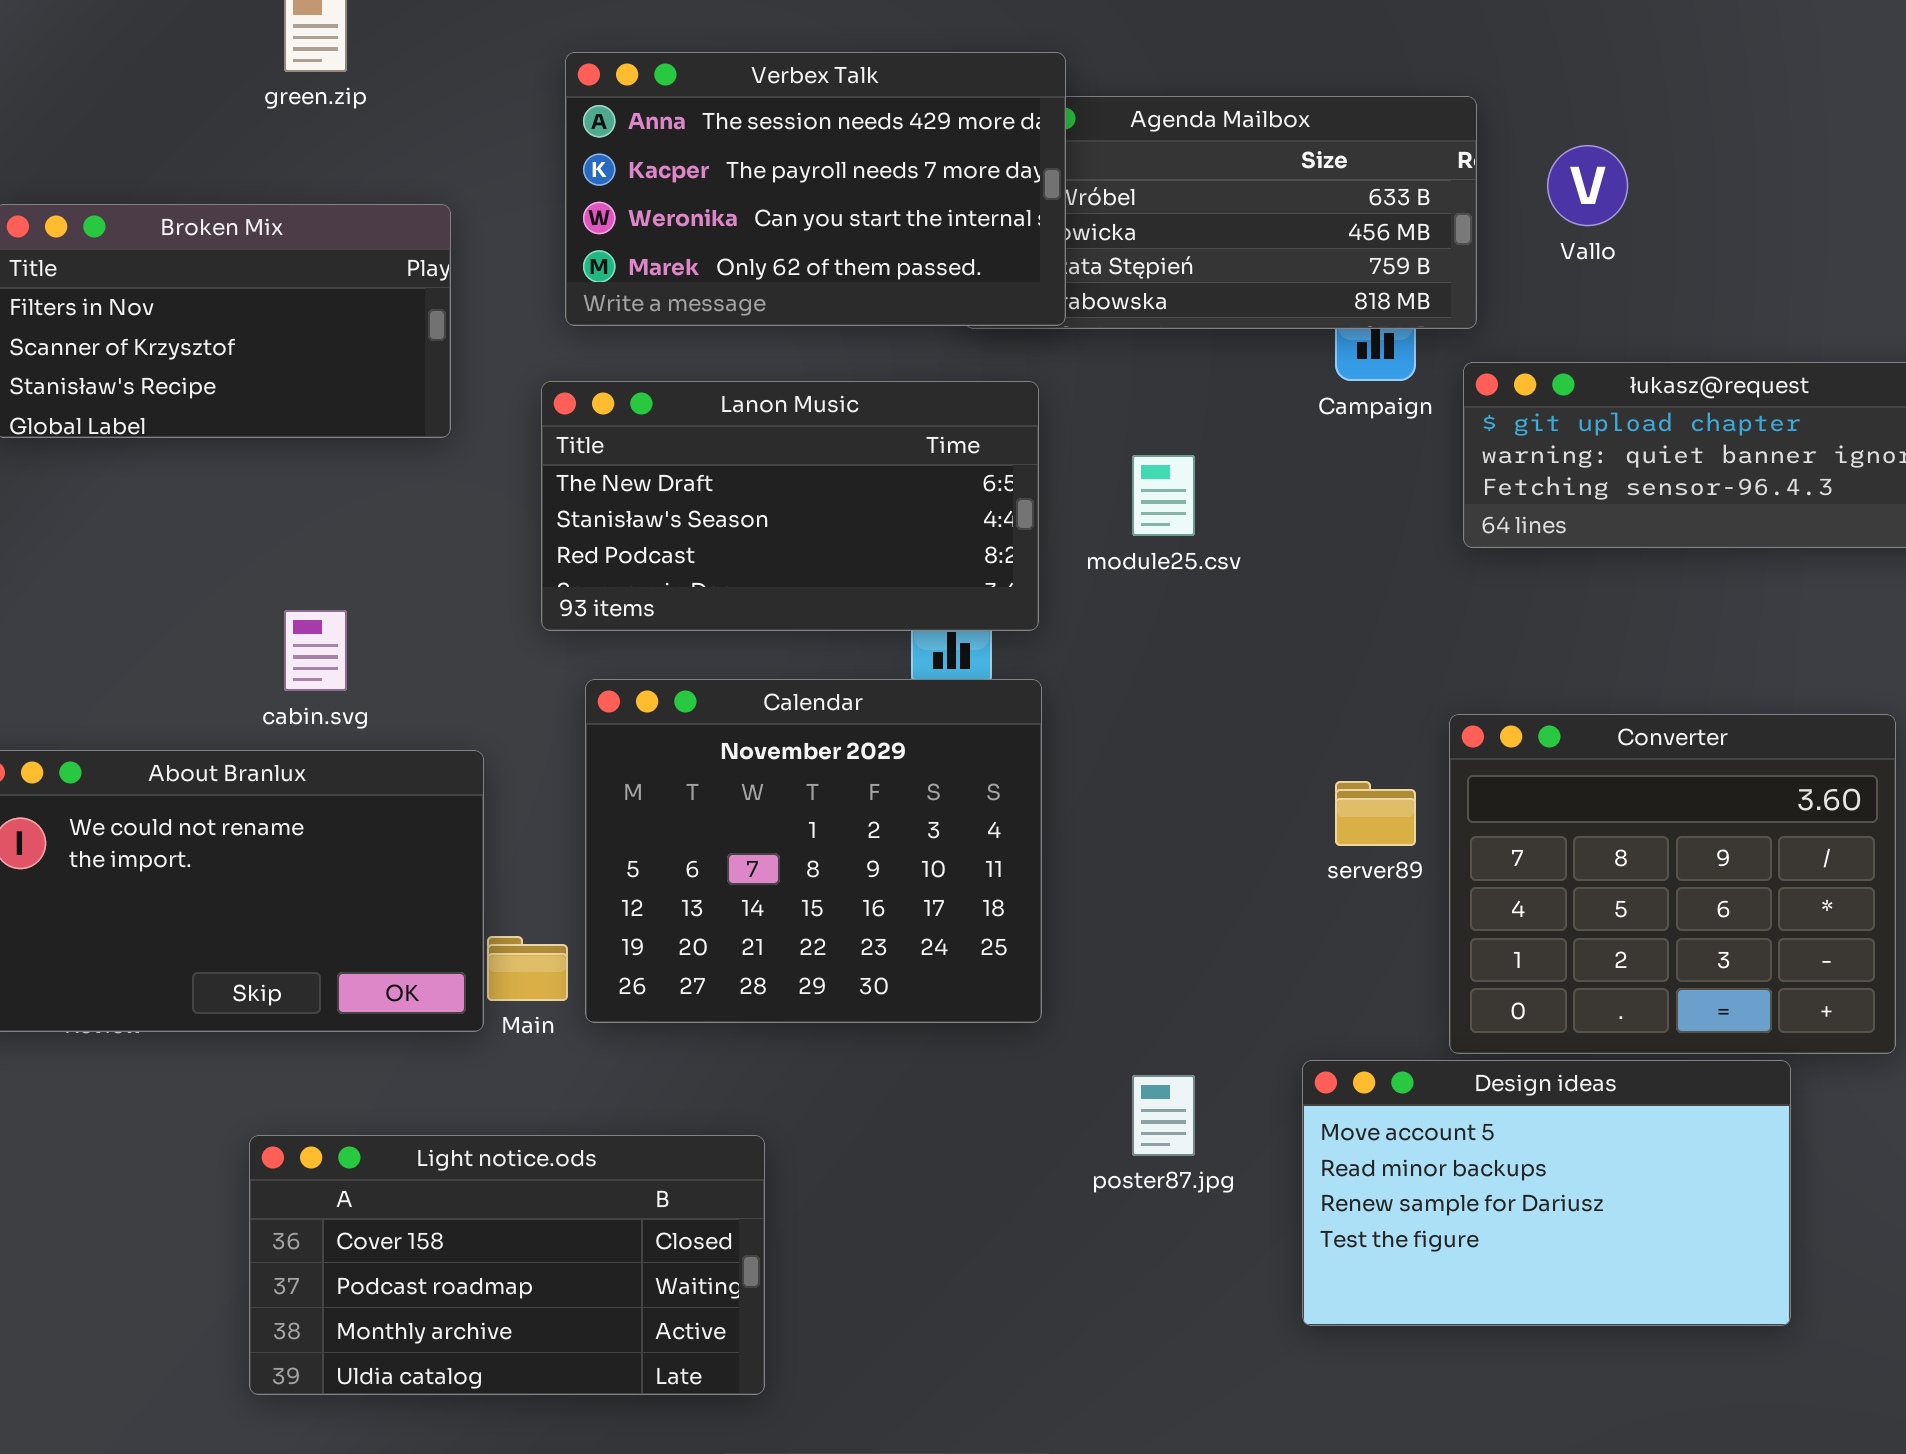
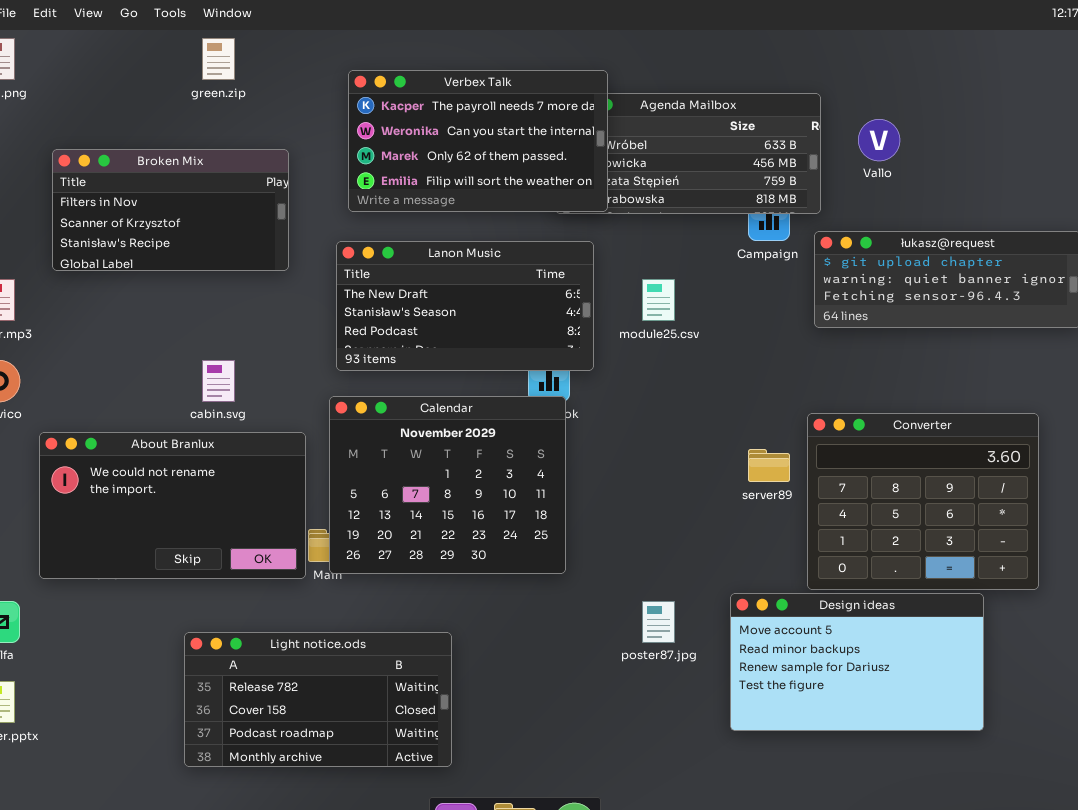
Verbex Talk: [565,52,1066,326] -> [348,70,608,212], scrolled down 1 row
Calendar: [585,679,1042,1023] -> [329,396,566,574], moved
Light notice.ods: [249,1135,765,1395] -> [184,632,452,767], scrolled up 1 row

